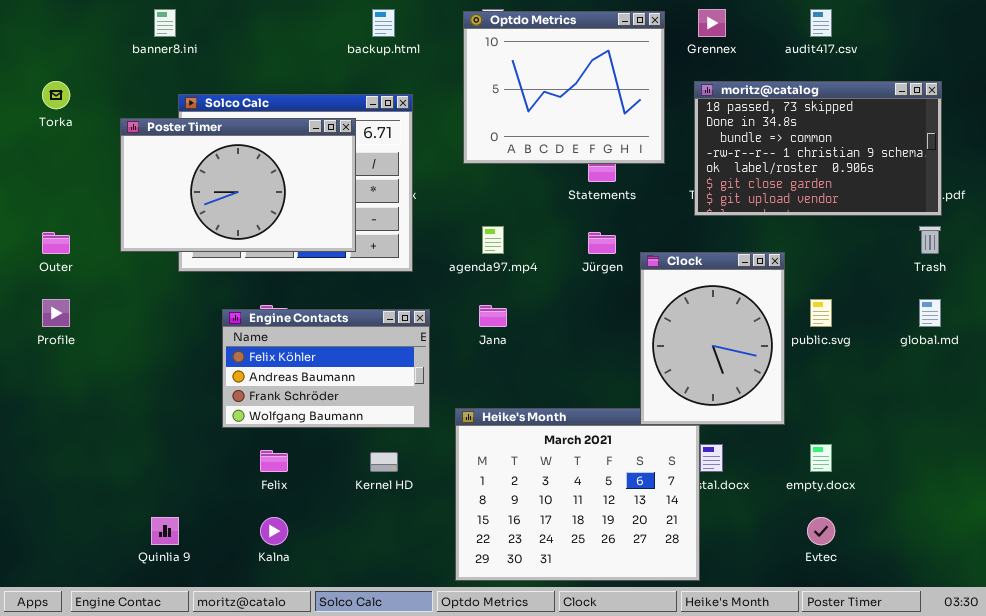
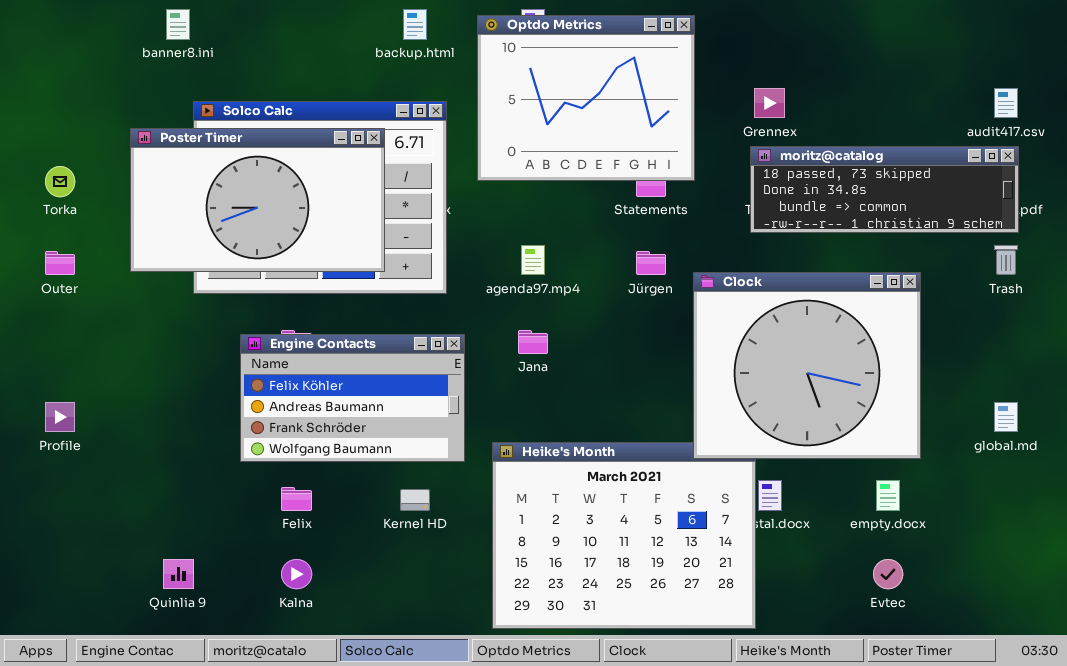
Grennex: [698,9,726,37] -> [754,88,785,118], moved
audit417.csv: [810,9,832,37] -> [994,88,1018,118], moved
Optdo Metrics: [463,11,665,164] -> [477,15,695,181], moved
Torka: [42,81,70,109] -> [45,166,75,197], moved
moritz@catalog: [694,81,942,216] -> [750,146,1019,233], resized
Clock: [640,252,785,425] -> [693,272,921,459], resized
Profile: [42,299,70,327] -> [45,402,75,432], moved
global.md: [919,299,941,327] -> [994,402,1018,432], moved

